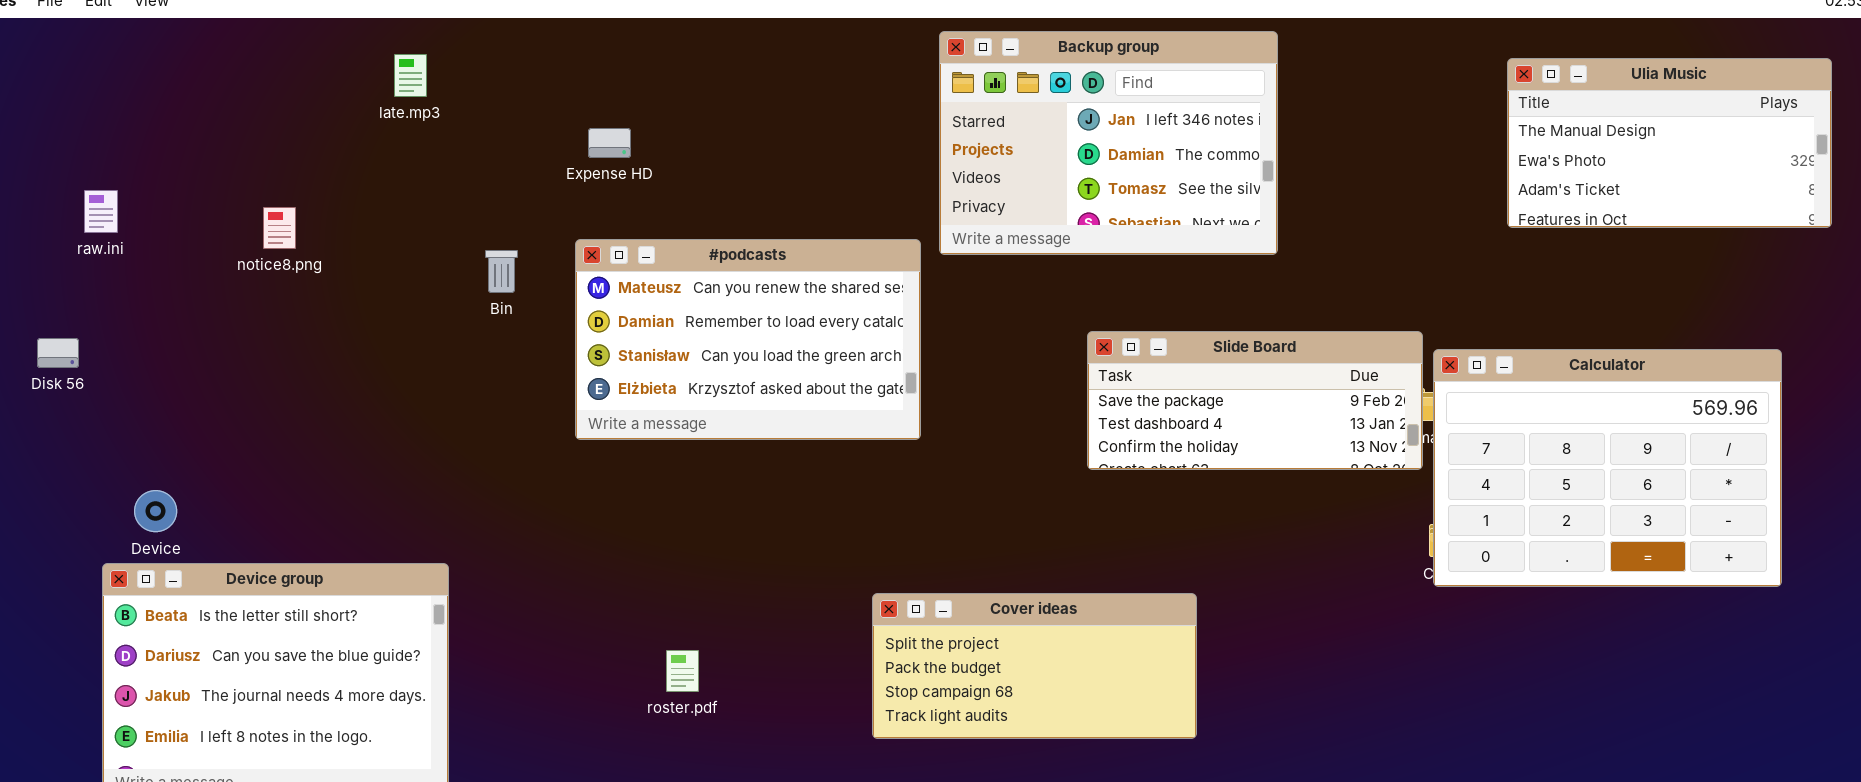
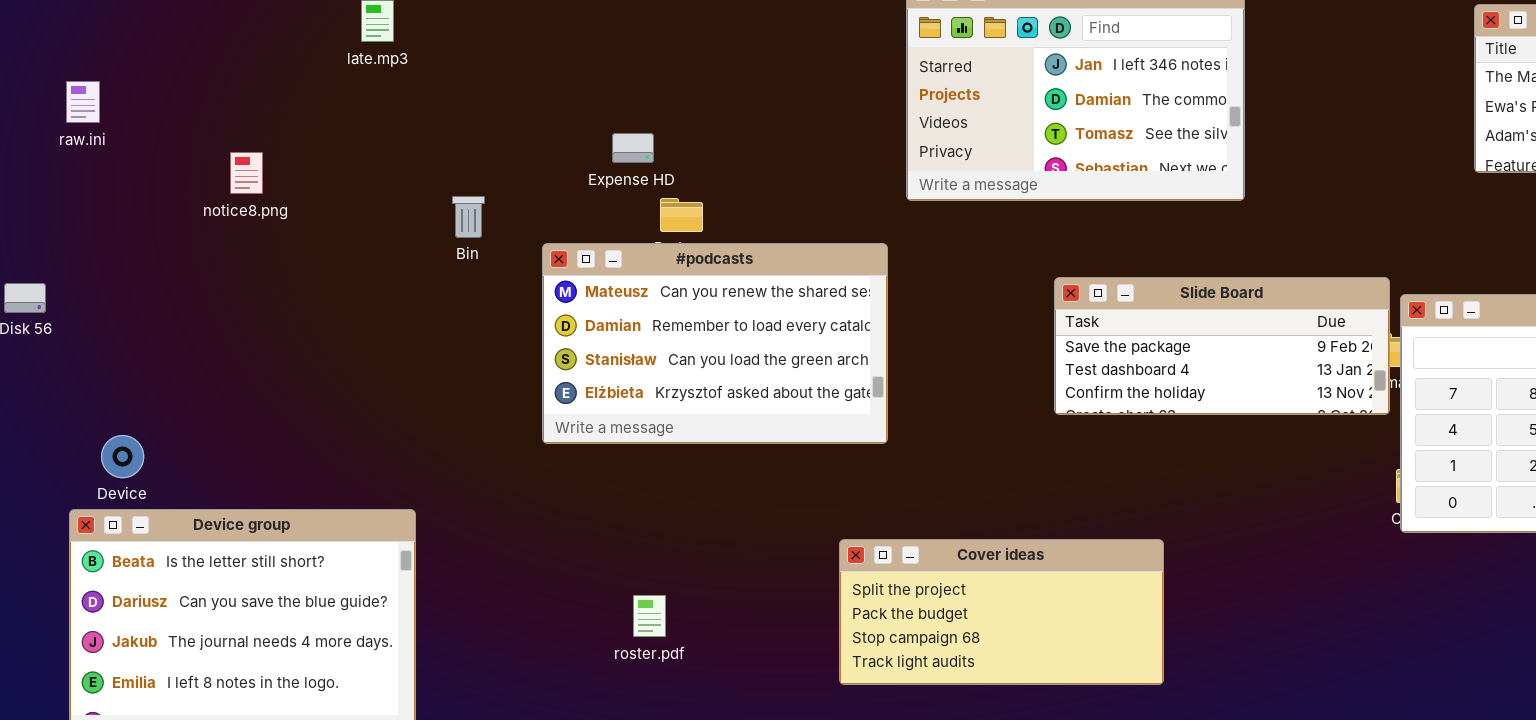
Expense HD: [588,128,631,158] -> [612,133,654,163], moved
raw.ini: [84,190,118,233] -> [66,81,100,123], moved
#podcasts: [575,239,921,440] -> [542,243,888,444], moved

